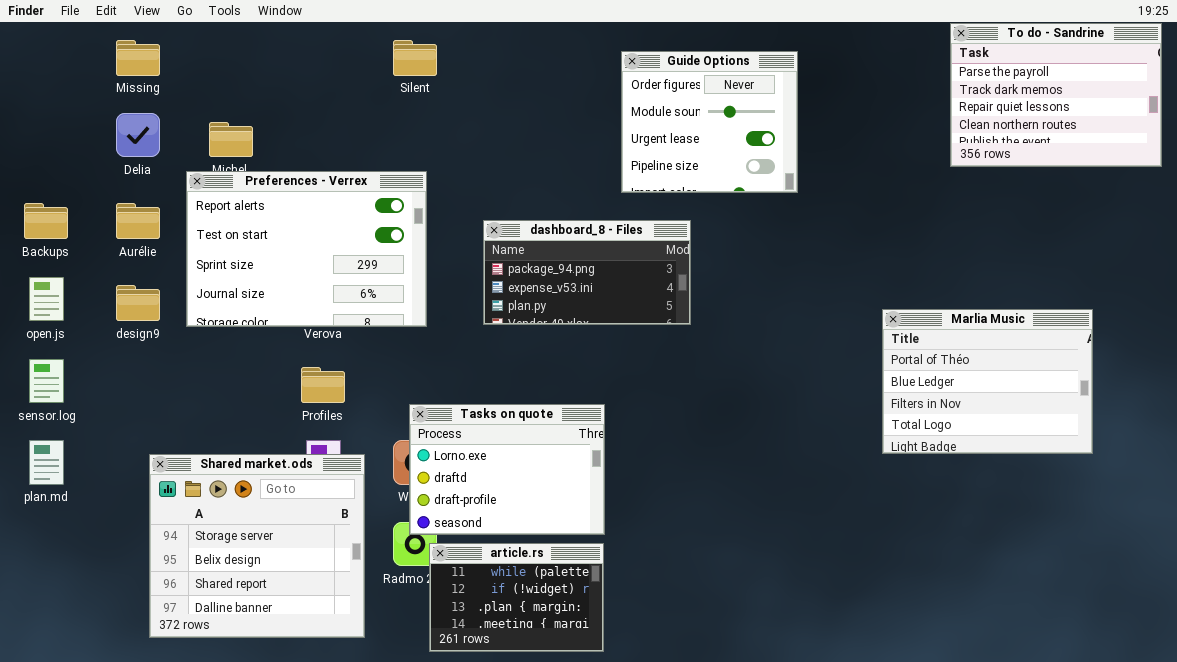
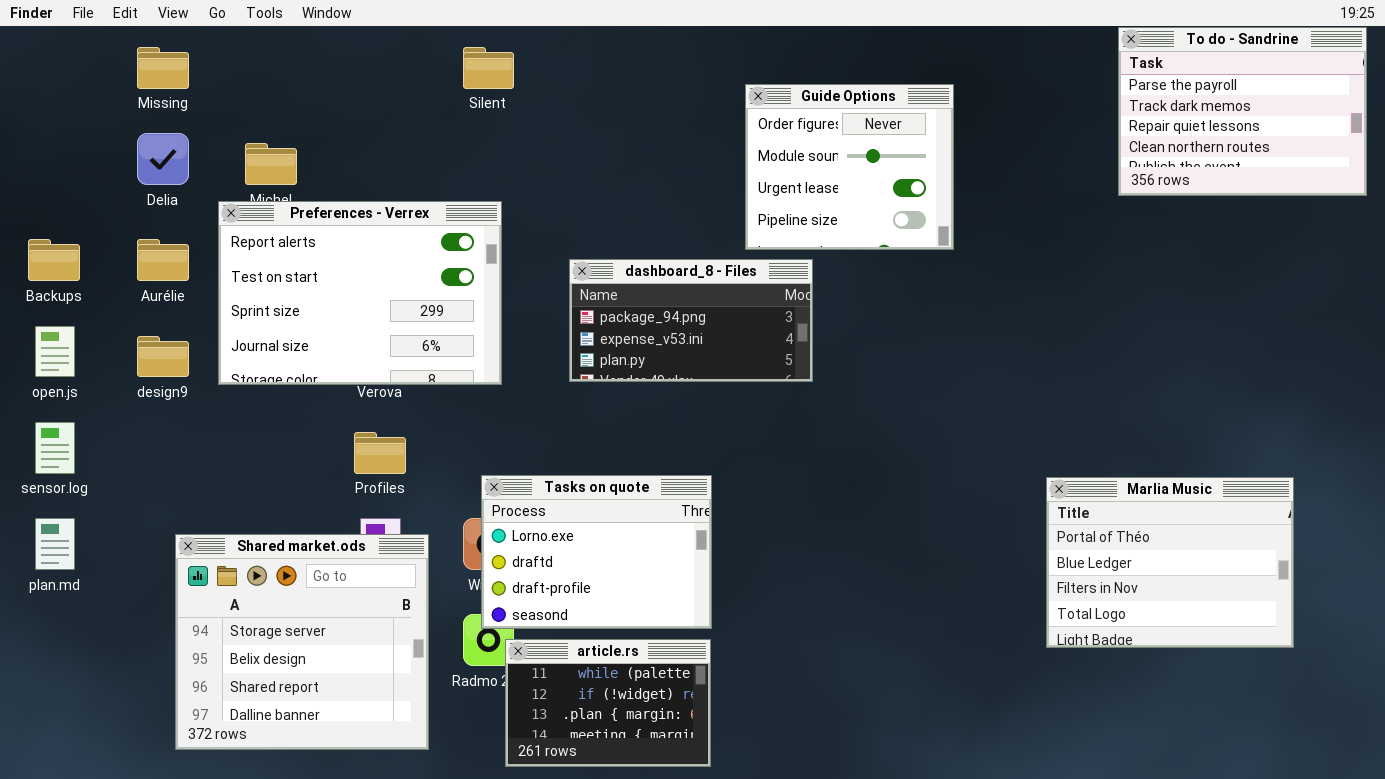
Guide Options: [621,51,798,193] -> [745,84,954,250], moved
Marlia Music: [882,309,1093,454] -> [1046,477,1294,648], moved

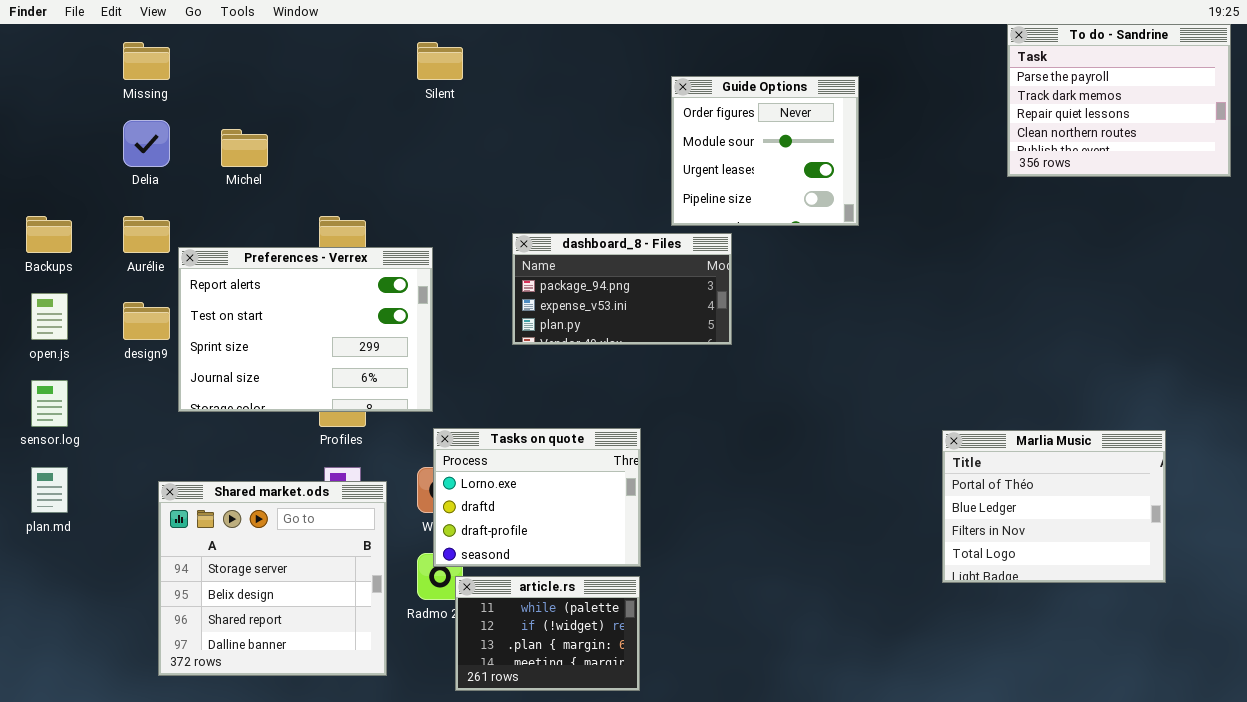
Preferences - Verrex: [218,201,502,385] -> [178,247,433,412], moved

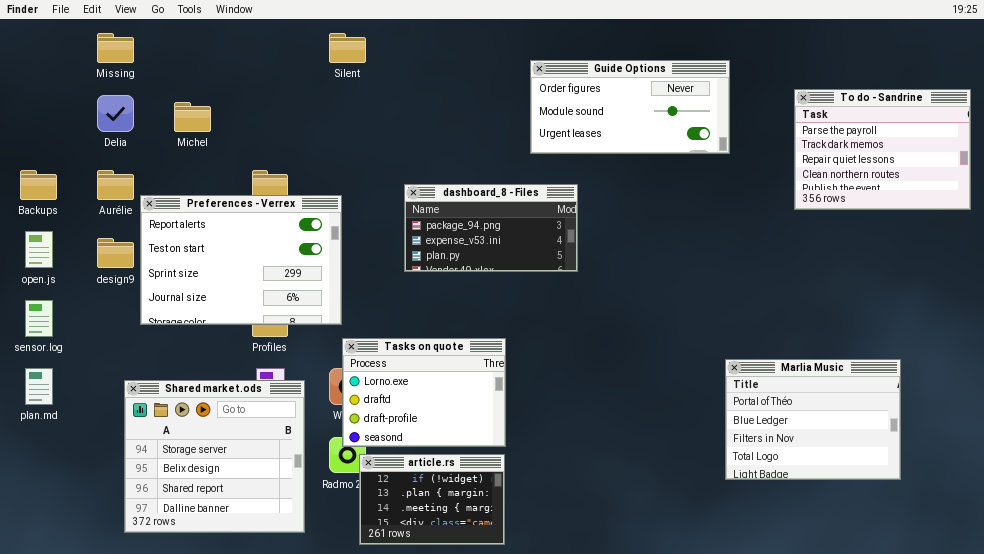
To do - Sandrine: [1007,24,1231,177] -> [794,89,971,210], moved
Guide Options: [671,76,859,226] -> [530,60,730,154], resized
Marlia Music: [942,430,1166,583] -> [725,359,901,480], moved
article.rs: [455,576,640,691] -> [359,454,505,545], scrolled down 1 row

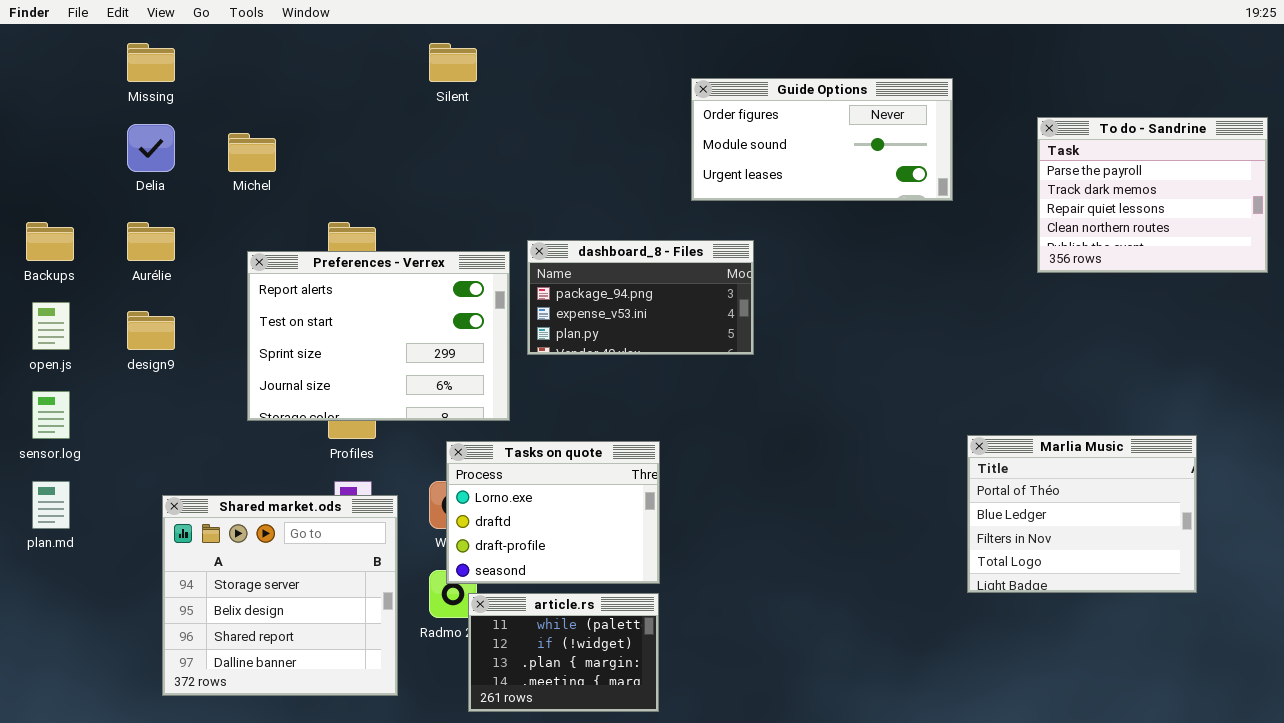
Preferences - Verrex: [140,195,342,325] -> [247,251,510,421], moved
Marlia Music: [725,359,901,480] -> [967,435,1197,593], moved
article.rs: [359,454,505,545] -> [468,593,659,712], scrolled up 1 row

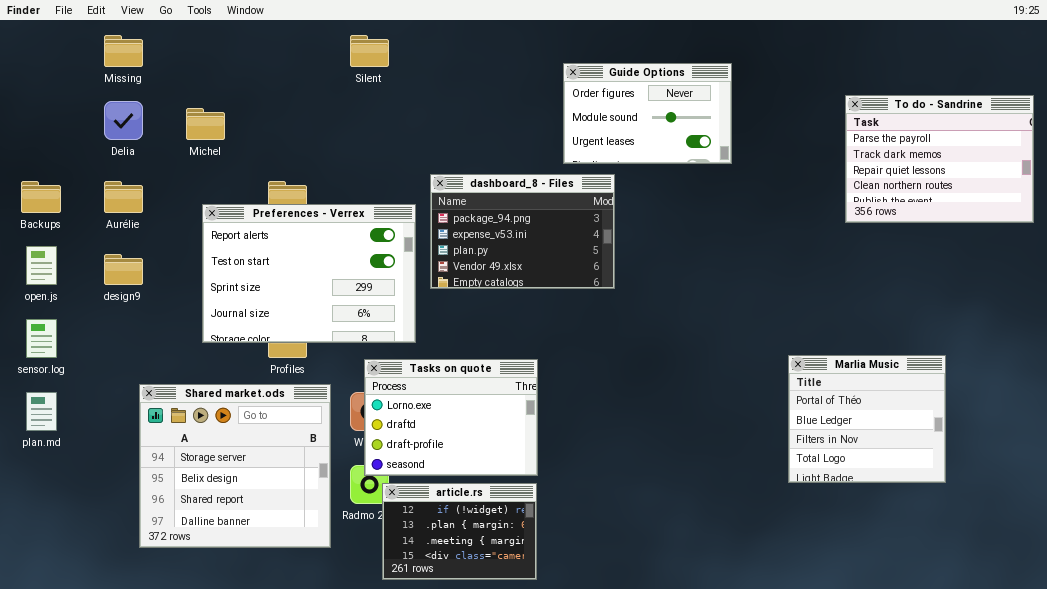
Guide Options: [691,78,953,201] -> [563,63,732,164], resized
dashboard_8 - Files: [527,240,754,355] -> [430,174,615,289], resized
Marlia Music: [967,435,1197,593] -> [788,355,946,483], resized
Shared market.ods: [162,495,398,696] -> [139,384,331,548], moved
article.rs: [468,593,659,712] -> [382,483,537,580], scrolled down 1 row

